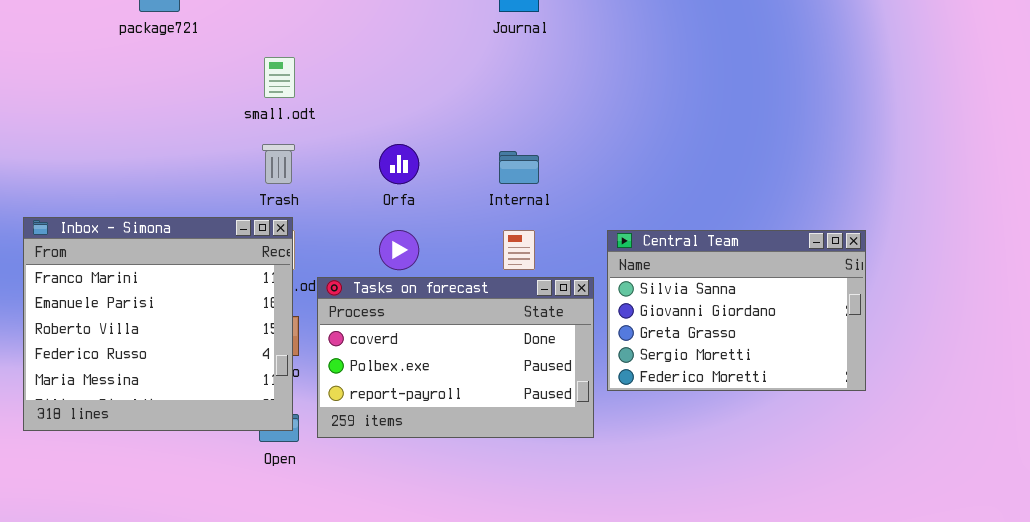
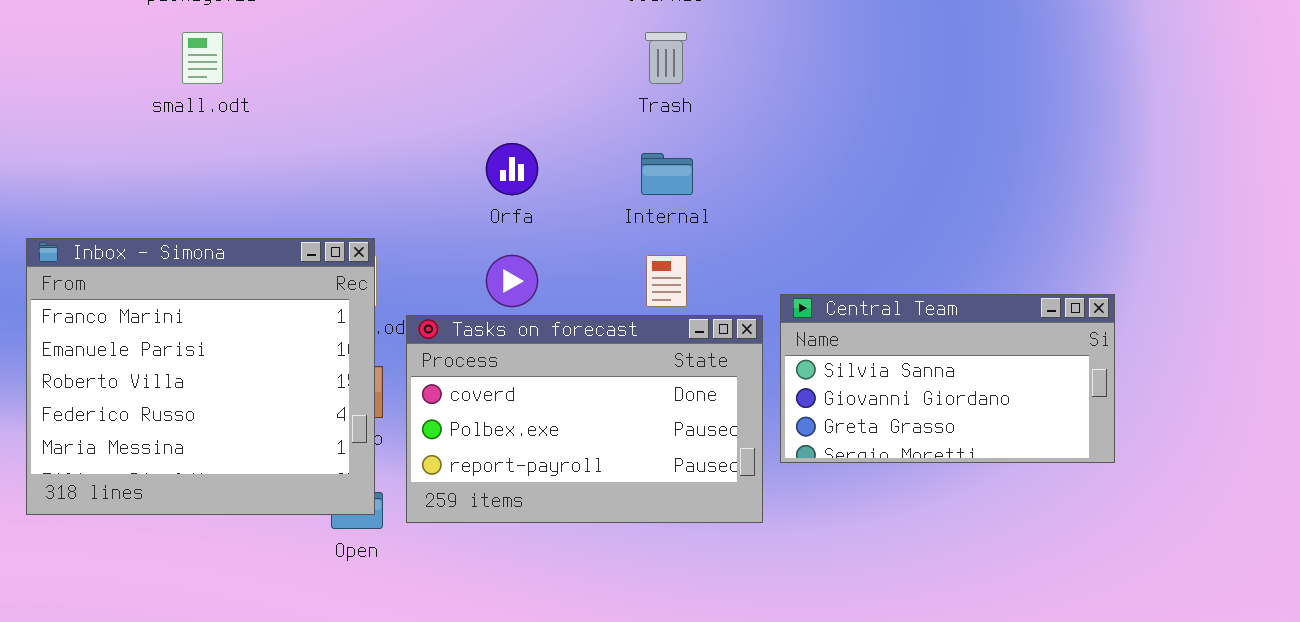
small.odt: [264,57,295,98] -> [182,32,223,84], moved
Trash: [262,144,295,184] -> [645,32,687,84], moved
Central Team: [607,230,866,391] -> [780,294,1115,463], resized

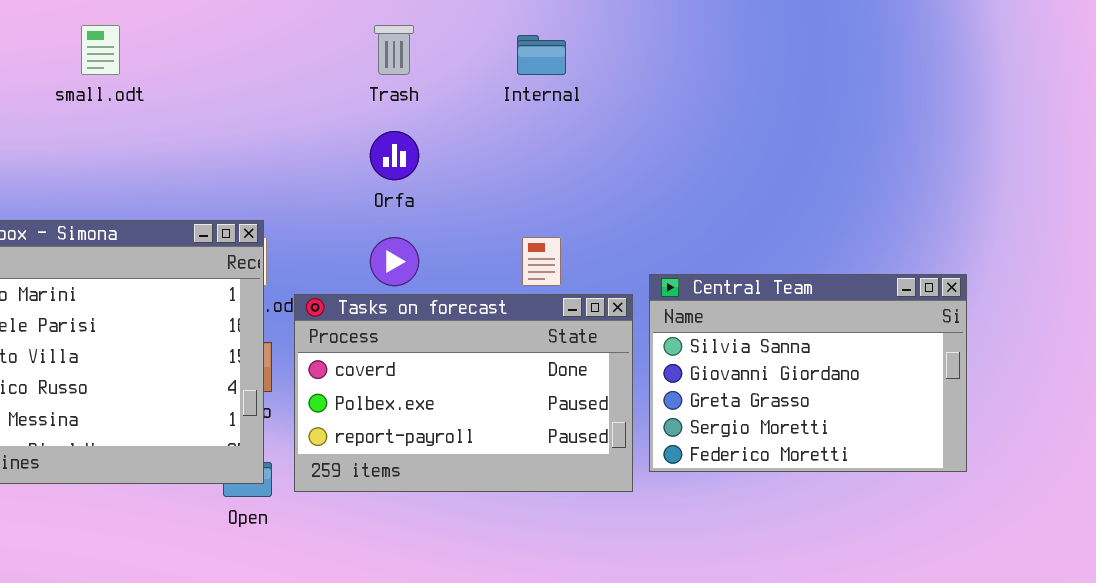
Trash: [645,32,687,84] -> [374,25,414,75], moved
Internal: [641,153,693,195] -> [517,35,566,75], moved
Central Team: [780,294,1115,463] -> [649,274,967,472], resized

